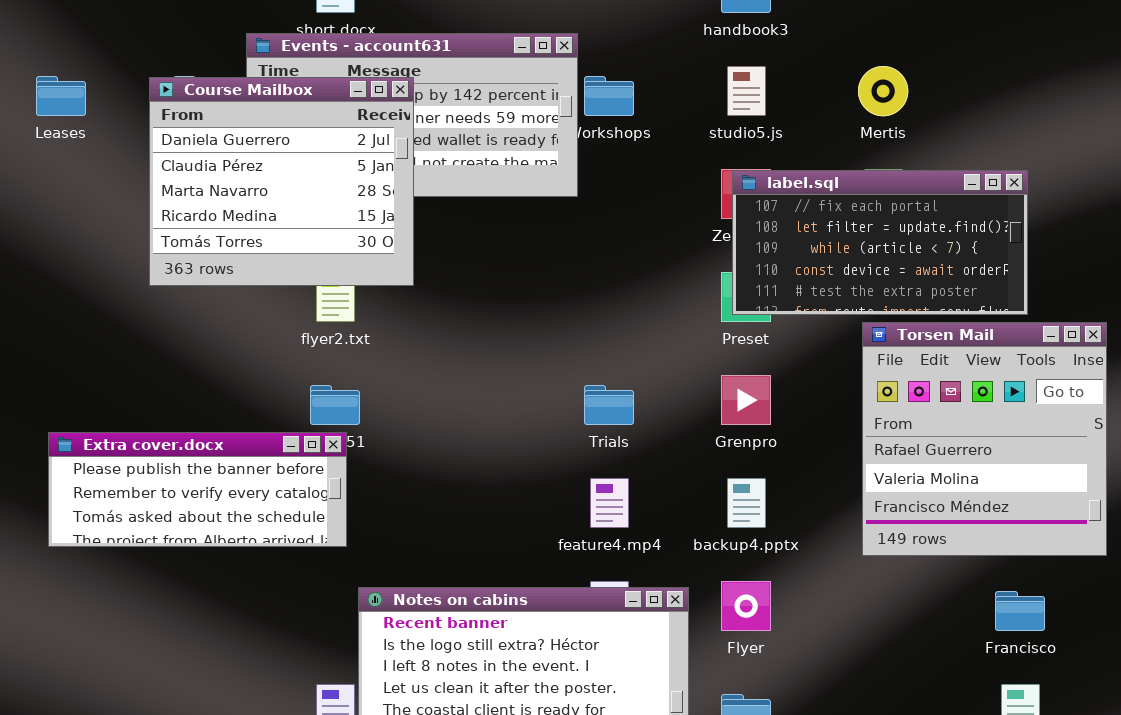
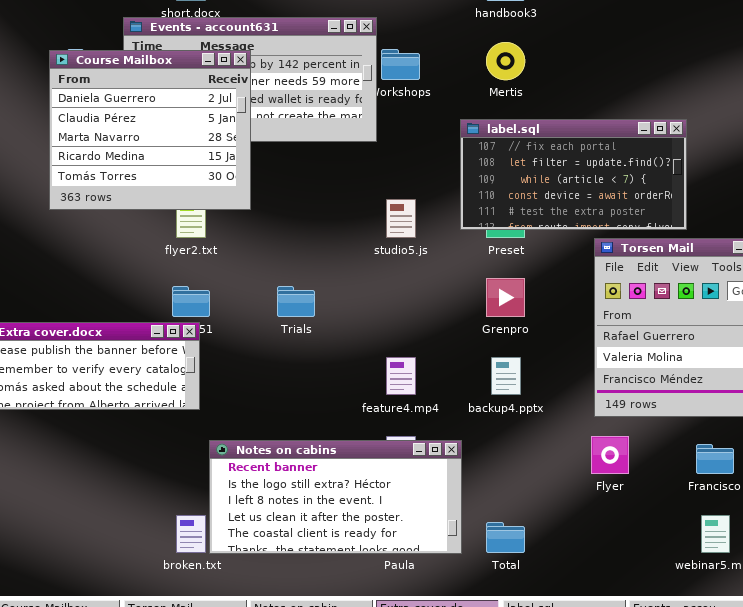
studio5.js: [727,66,766,116] -> [386,199,416,238], moved
Mertis: [858,66,908,116] -> [486,42,525,80], moved
label.sql: [732,170,1028,315] -> [460,119,687,230], moved
Trials: [584,385,634,425] -> [277,286,315,317], moved
Flyer: [721,581,771,631] -> [591,436,629,474], moved

